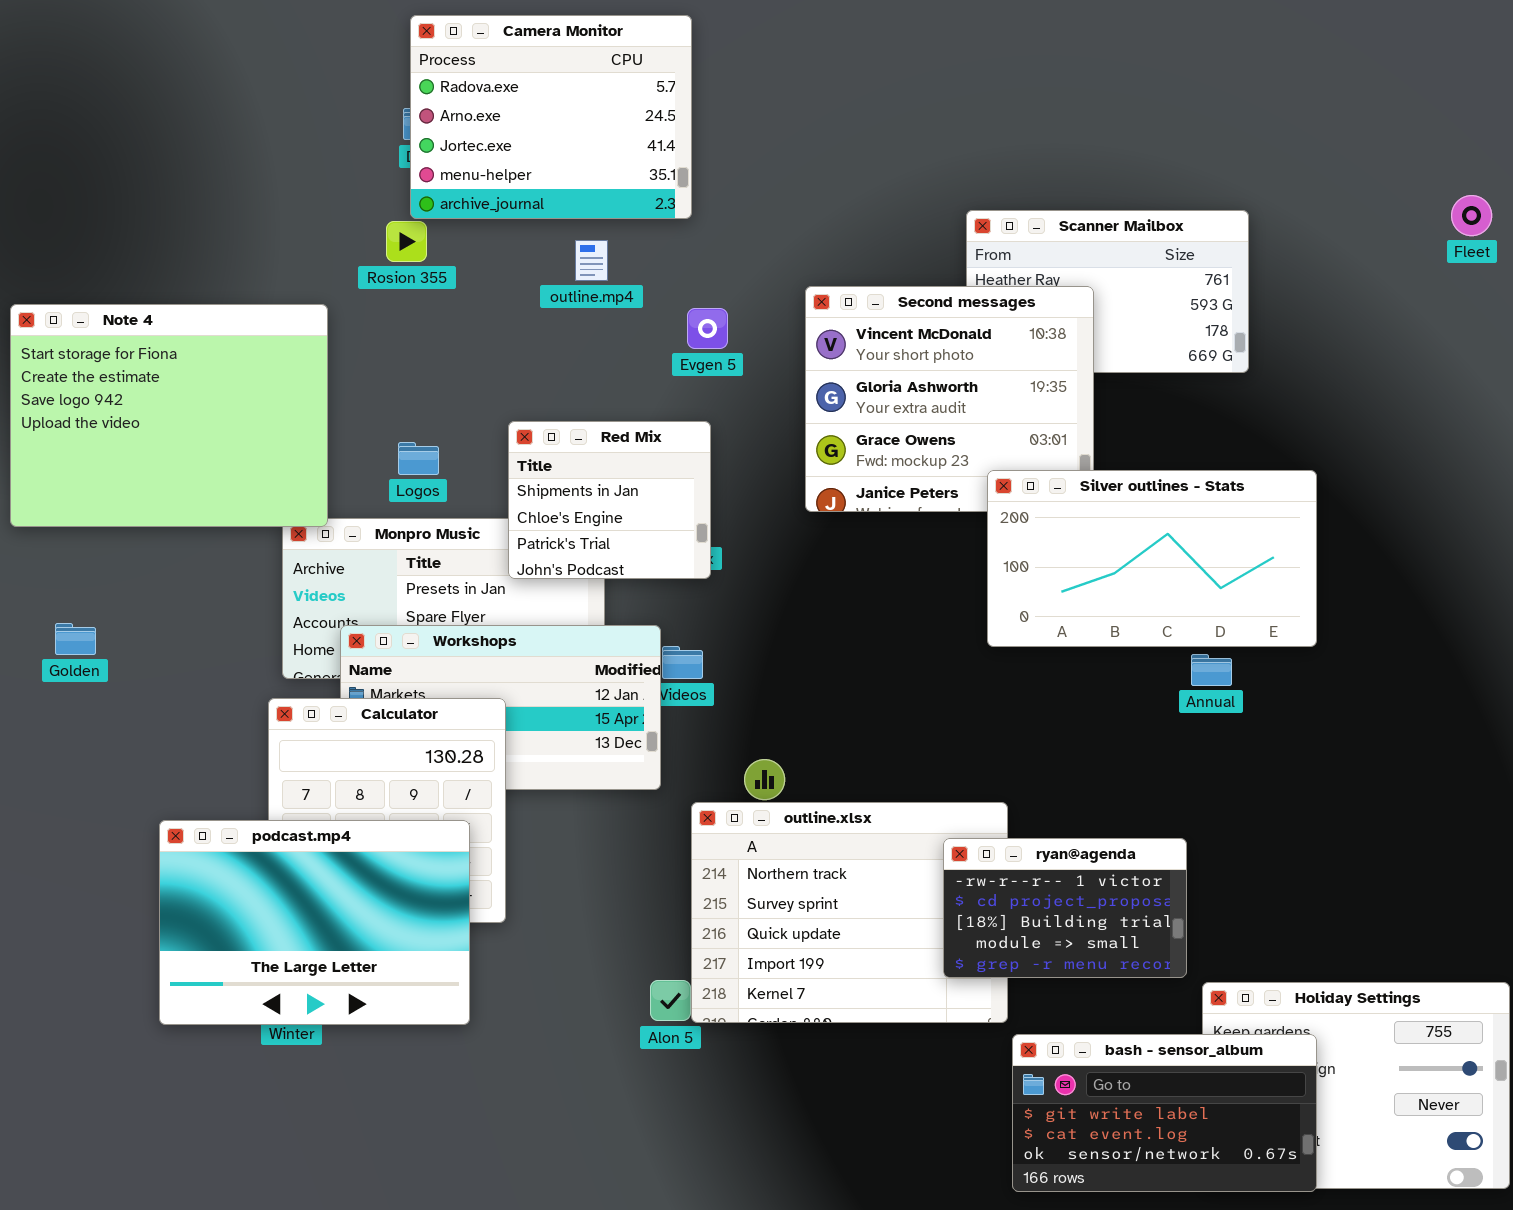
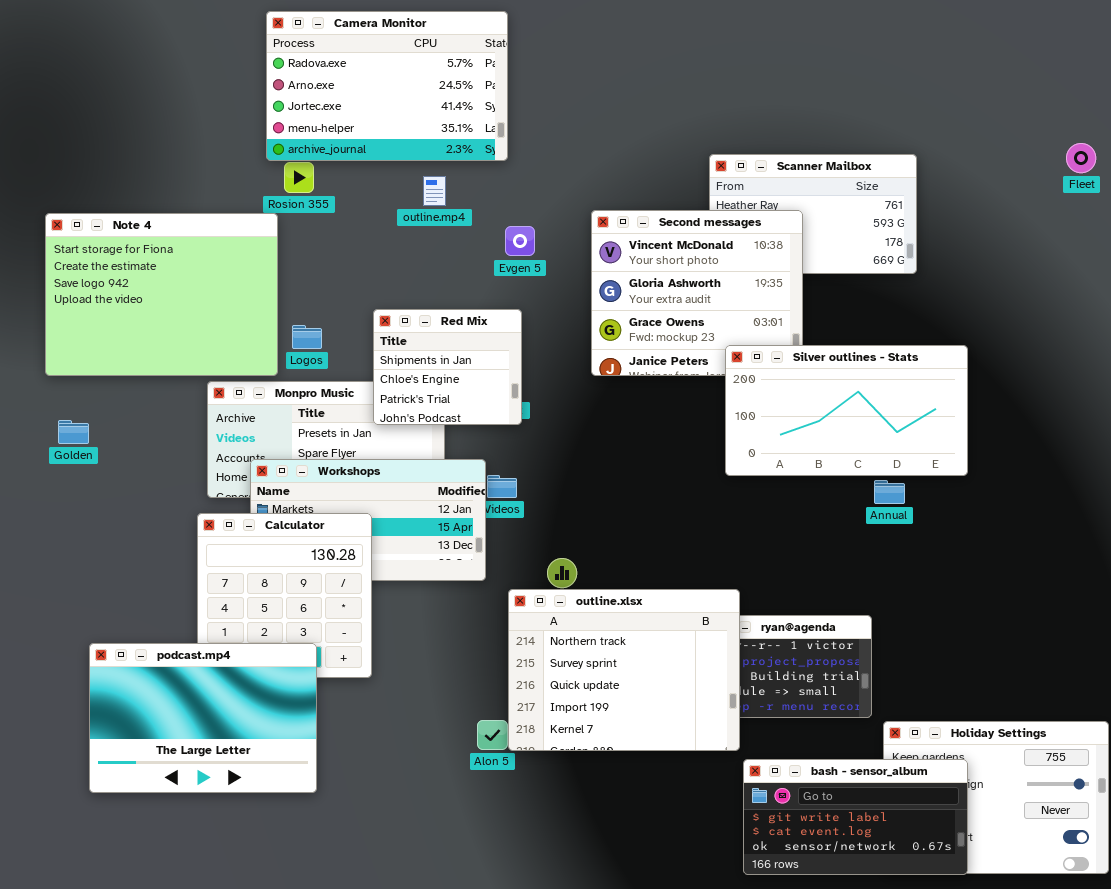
Camera Monitor: [410,15,692,219] -> [266,11,508,161], resized
Note 4: [10,304,328,527] -> [45,213,278,376], moved
Golden: [55,623,96,655] -> [58,420,89,444], moved
outline.xlsx: [691,802,1008,1023] -> [508,589,740,751], raised
podcast.mp4: [159,820,470,1025] -> [89,643,317,793], moved

